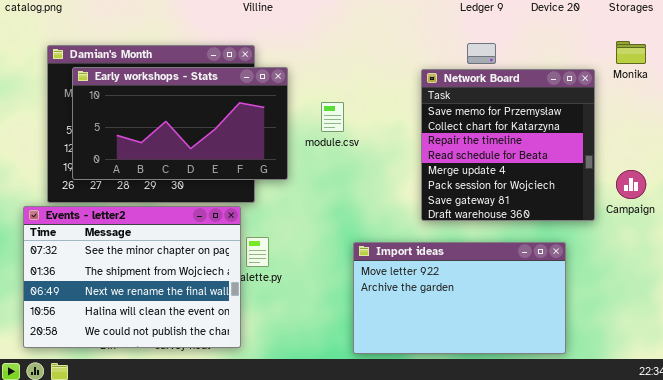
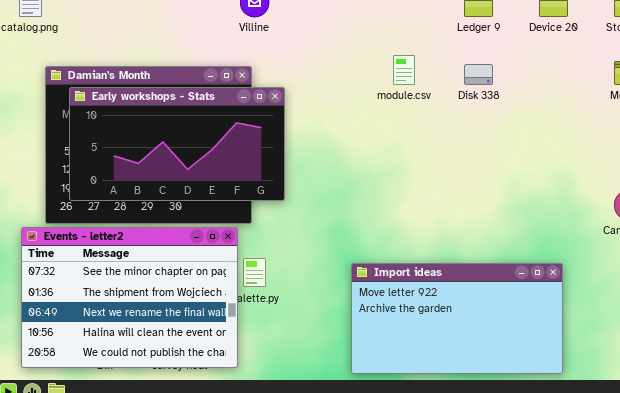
Network Board: [421,69,595,221] -> none, closed
module.csv: [321,102,344,132] -> [393,55,415,85], moved

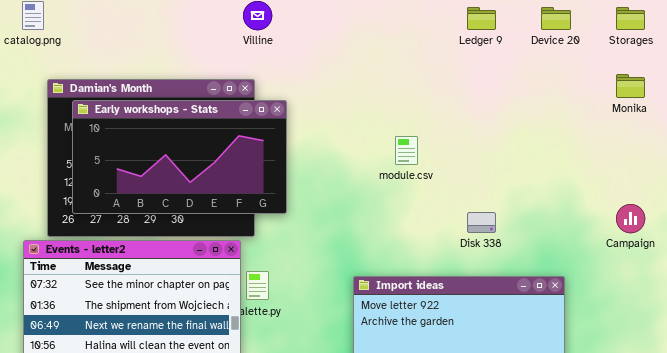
module.csv: [393,55,415,85] -> [395,136,418,165], moved
Disk 338: [464,64,493,85] -> [467,212,496,233], moved

